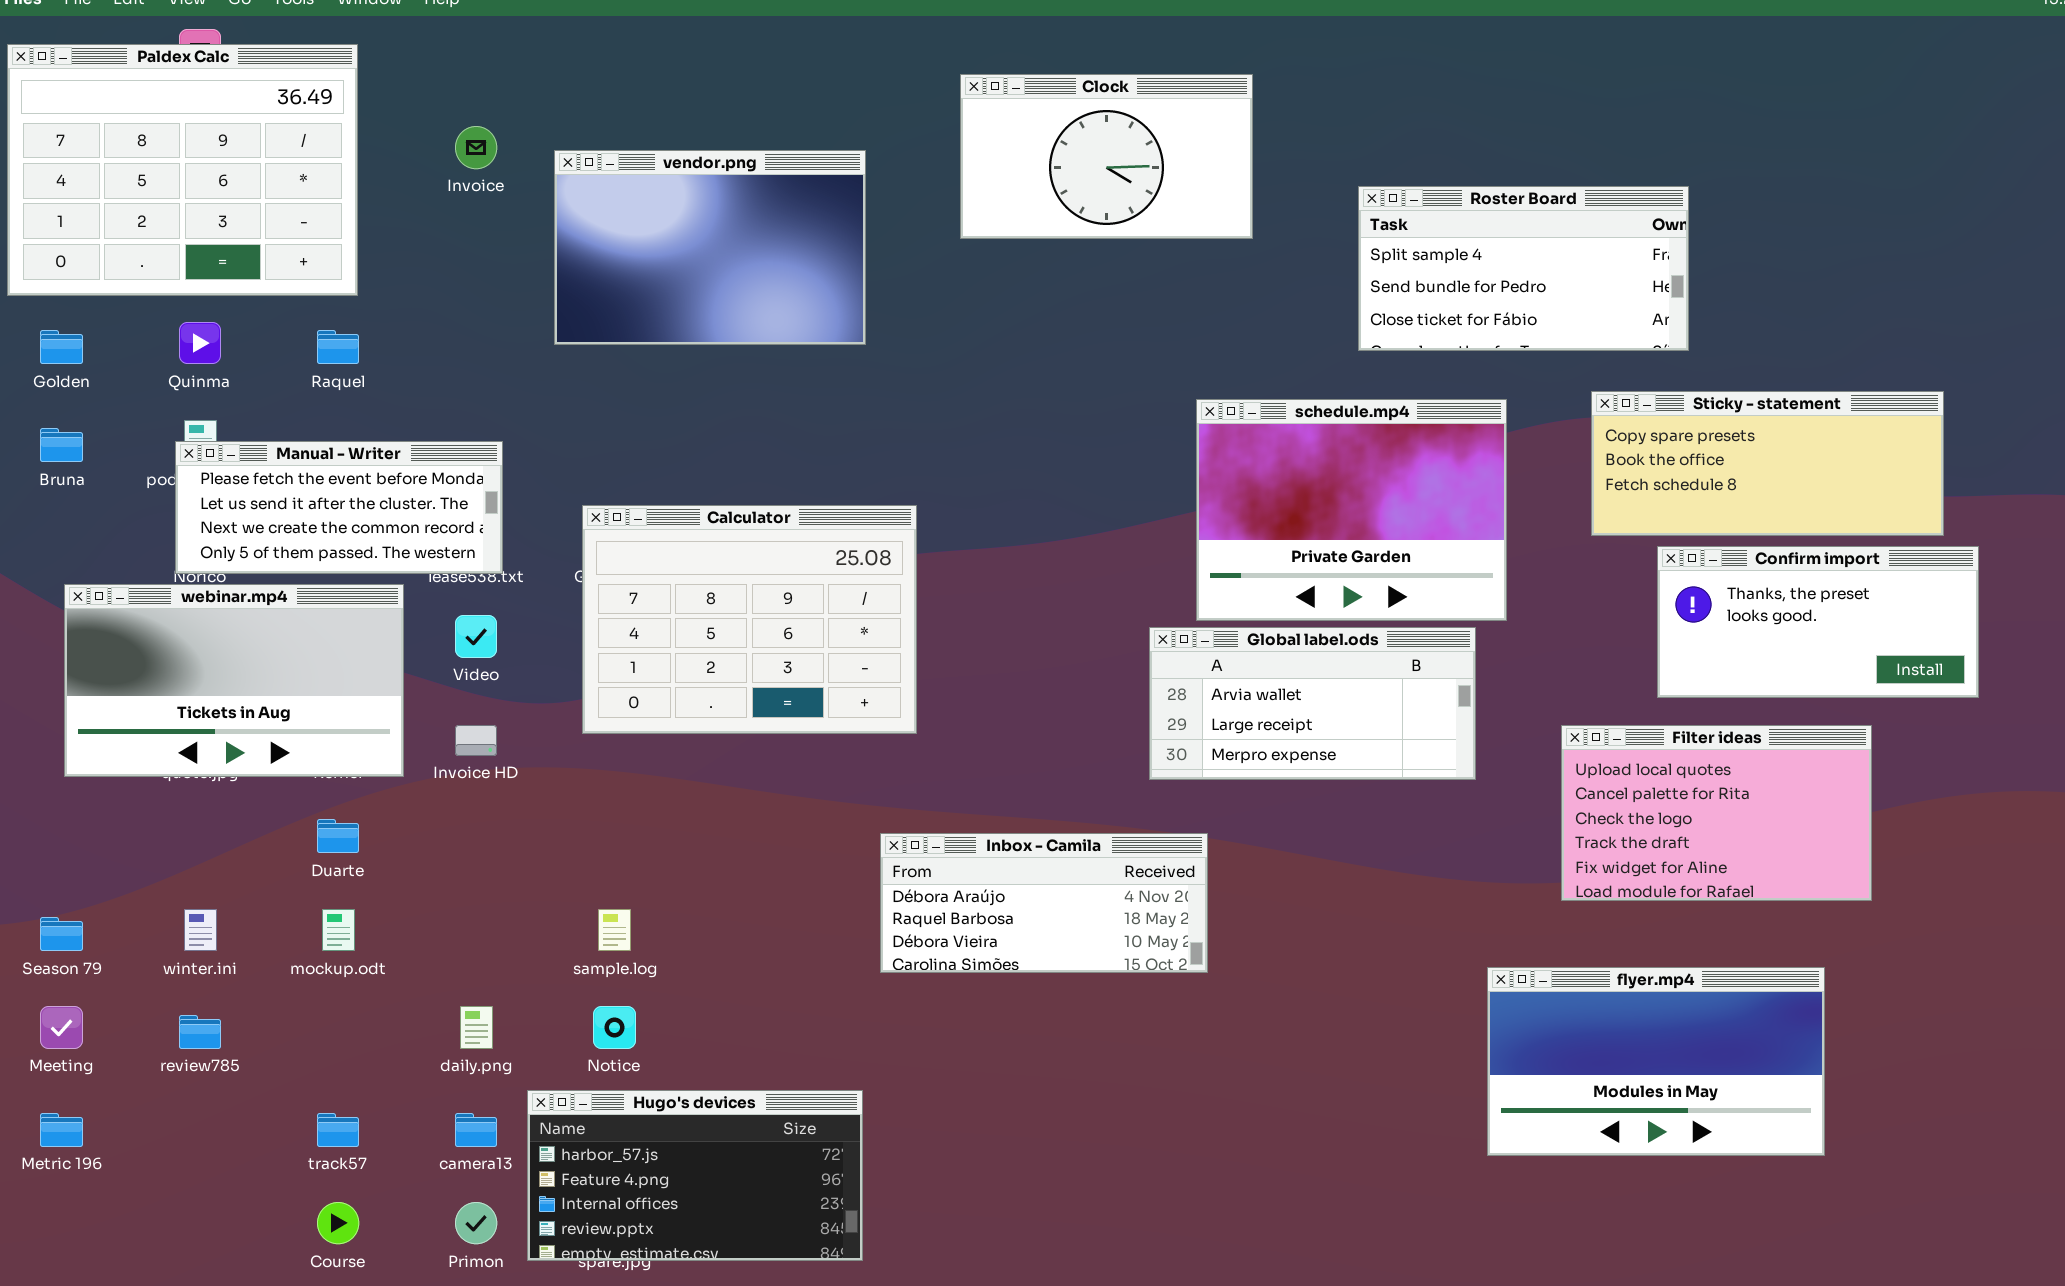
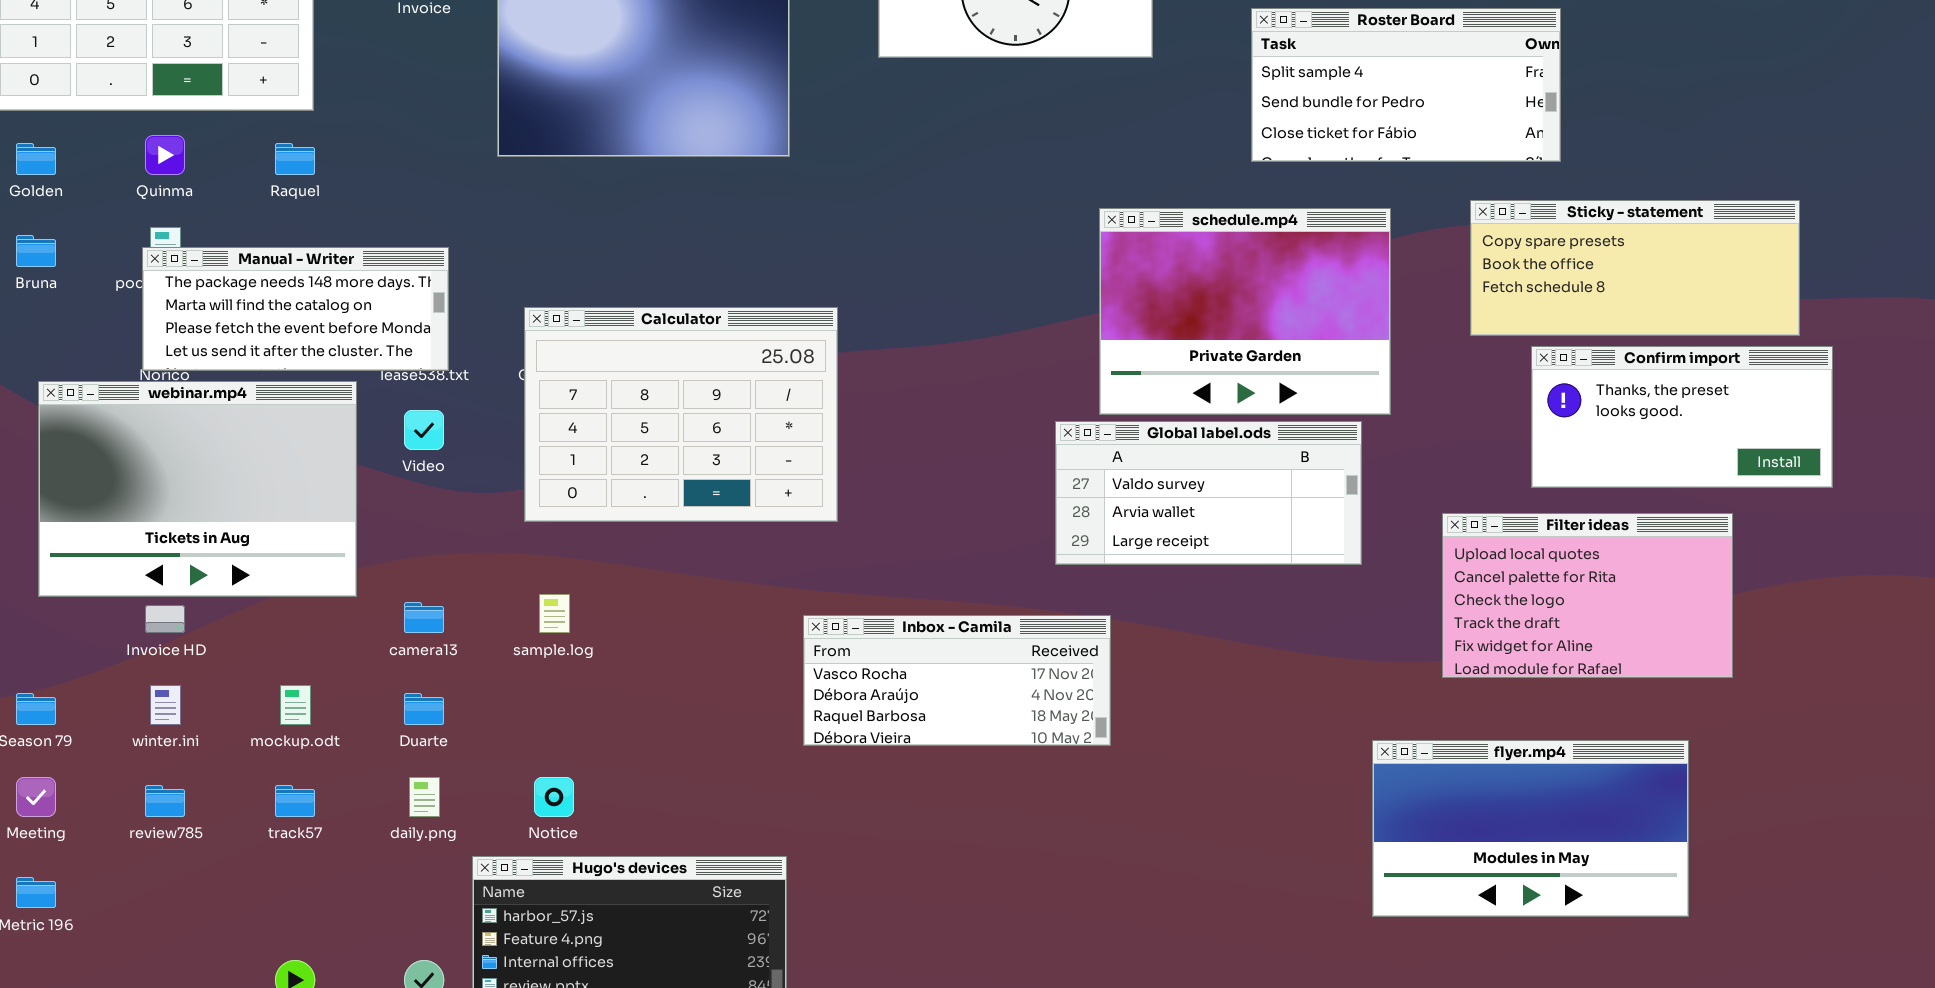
Manual - Writer: [175,441,503,574] -> [142,247,449,371], scrolled up 2 rows
webinar.mp4: [64,584,404,777] -> [38,381,357,597], resized
Global label.ods: [1149,627,1476,780] -> [1055,421,1362,565], scrolled up 1 row
Invoice HD: [455,725,497,756] -> [145,605,185,633], moved
Duarte: [317,819,359,853] -> [404,693,444,725], moved
Inbox - Camila: [880,833,1208,973] -> [803,615,1111,746], scrolled up 1 row
sample.log: [598,909,631,951] -> [539,594,570,633], moved
track57: [317,1113,359,1147] -> [275,785,315,817], moved
camera13: [455,1113,497,1147] -> [404,602,444,633], moved

